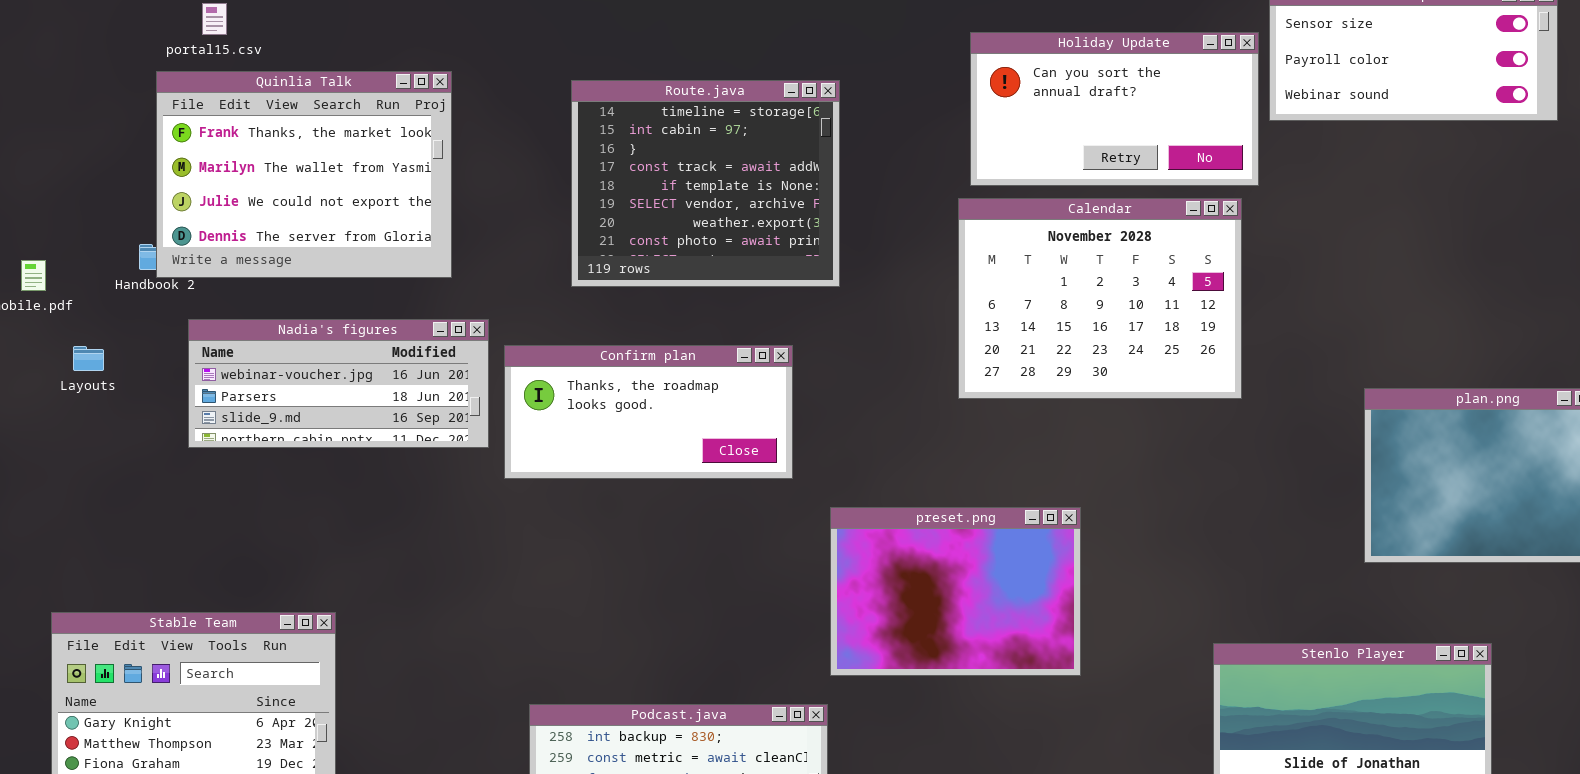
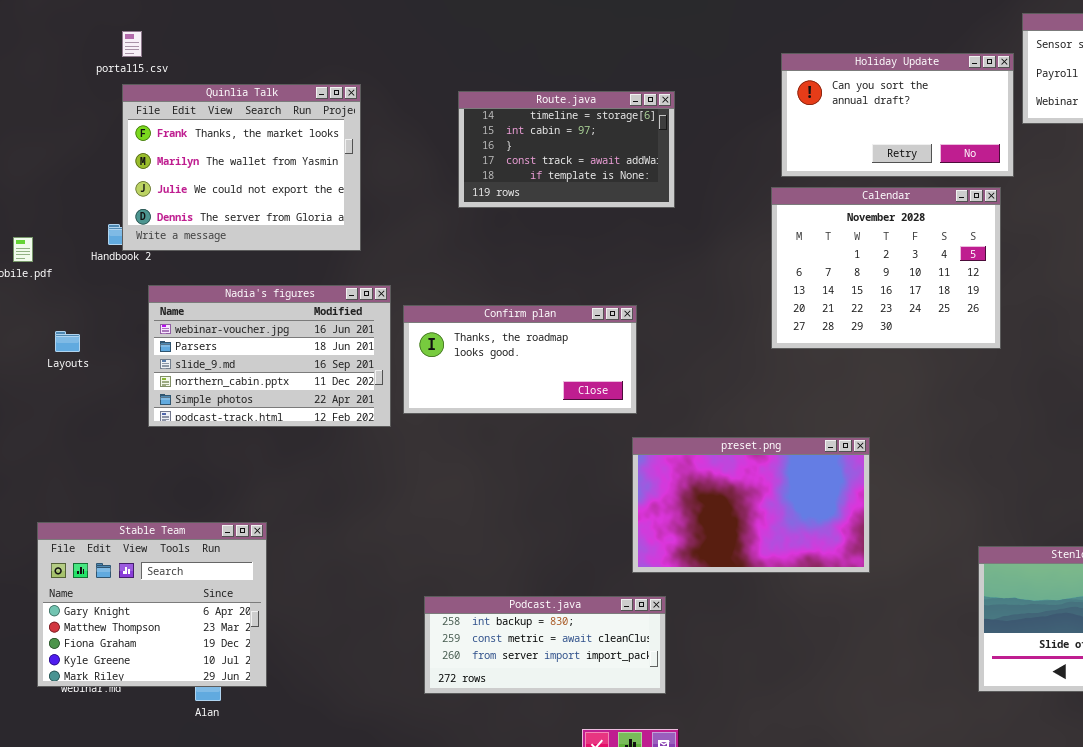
portal15.csv: [202,3,227,35] -> [122,31,142,57], moved
Route.java: [571,80,840,287] -> [458,91,675,208], resized
Nadia's figures: [188,319,489,448] -> [148,285,391,427], resized
Layouts: [73,346,104,371] -> [55,331,80,352], moved
preset.png: [830,507,1081,676] -> [632,437,870,573], resized

